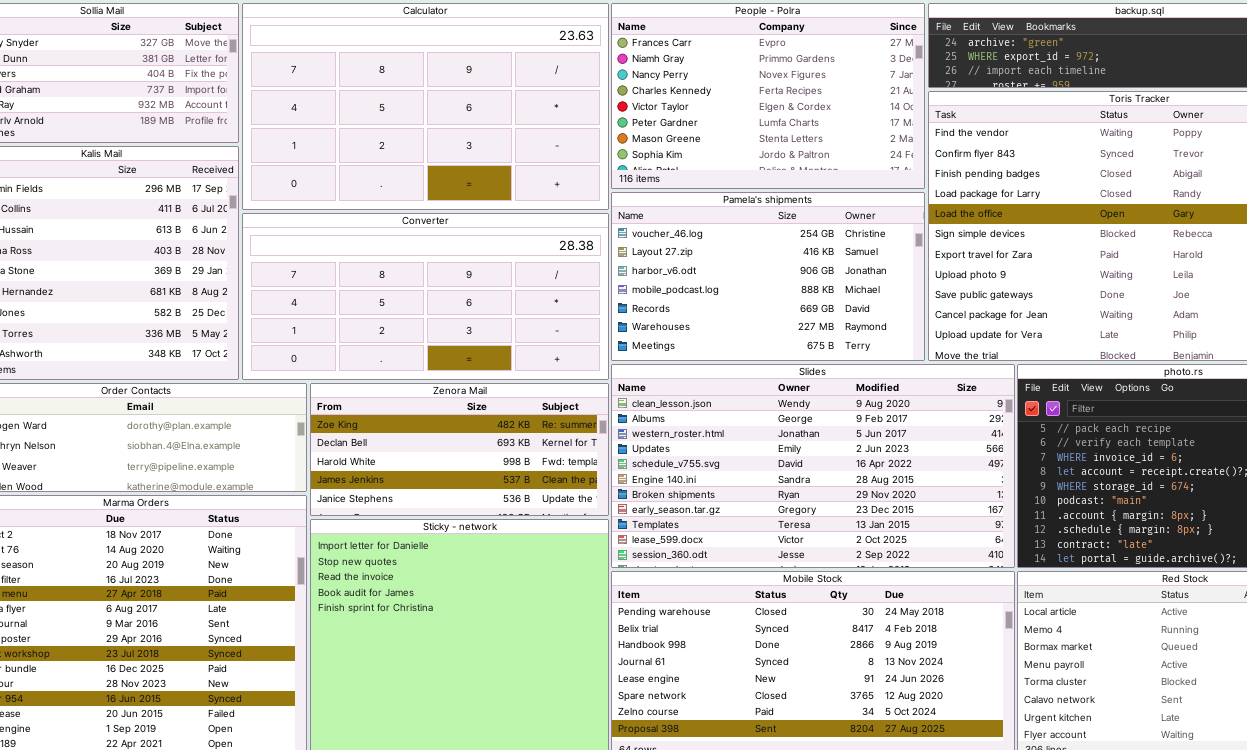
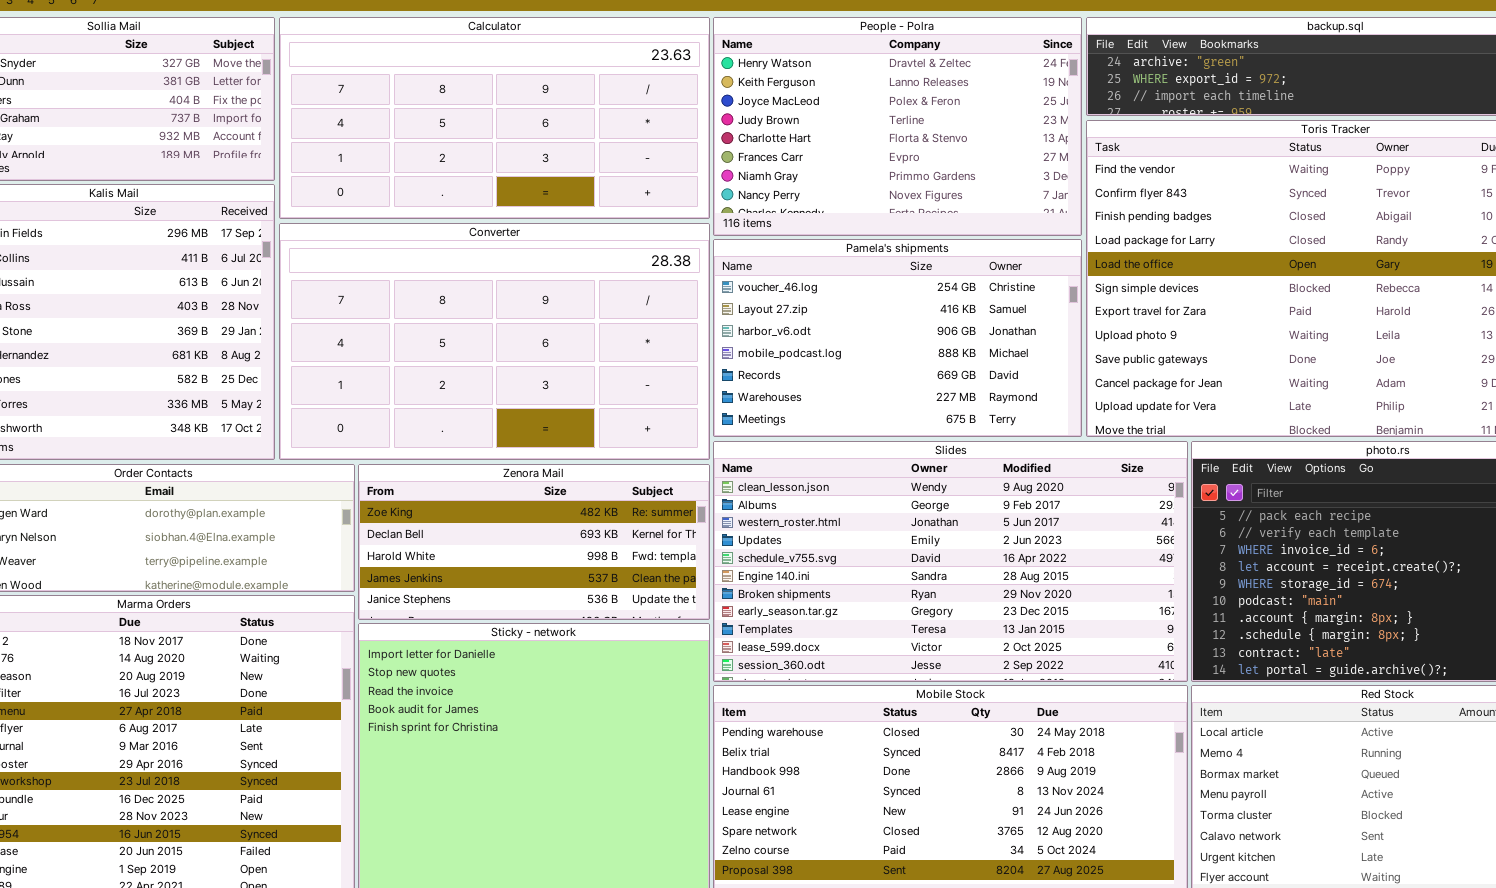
Calculator: [242,3,609,210] -> [279,17,710,219], resized
People - Polra: [611,3,925,189] -> [713,17,1082,236], scrolled up 5 rows
Converter: [242,213,609,380] -> [279,223,710,460], resized

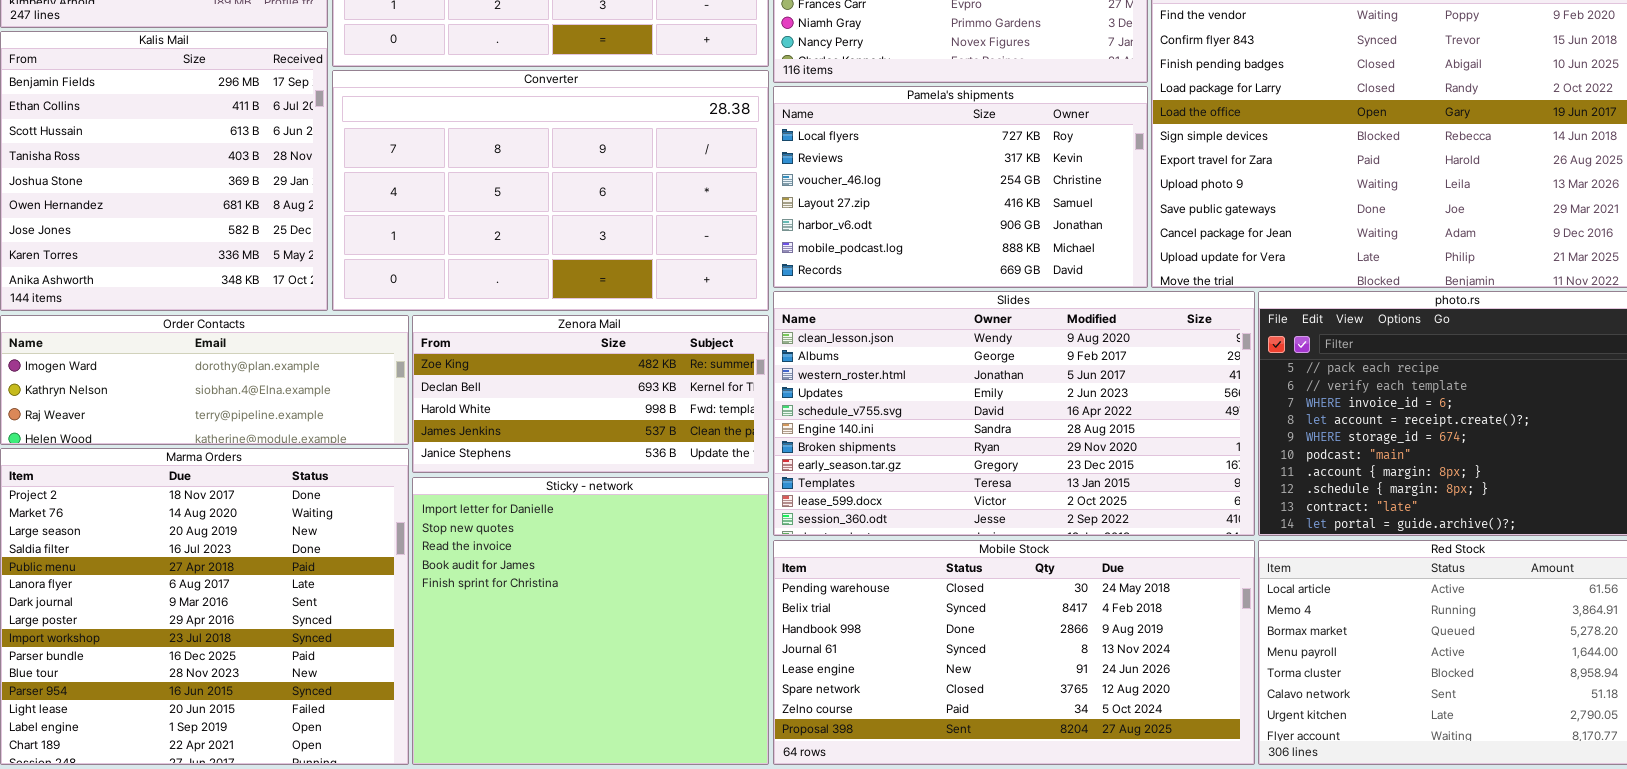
Pamela's shipments: [713,239,1082,437] -> [773,86,1148,288], scrolled up 2 rows

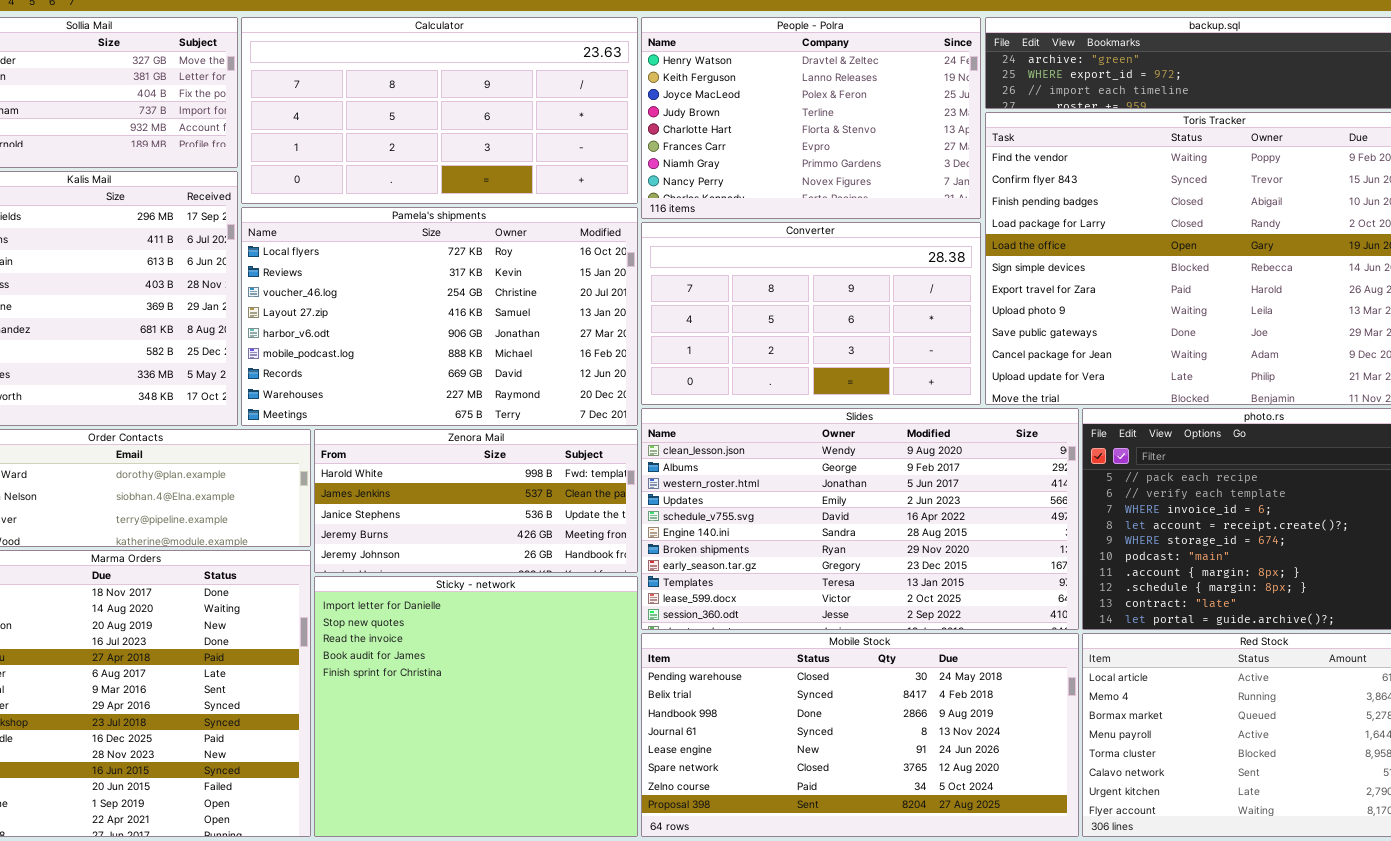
Converter: [332,70,769,311] -> [641,222,981,405], moved, resized
Pamela's shipments: [773,86,1148,288] -> [241,207,638,426], moved, resized
Zenora Mail: [412,315,769,473] -> [314,429,638,573], scrolled down 2 rows

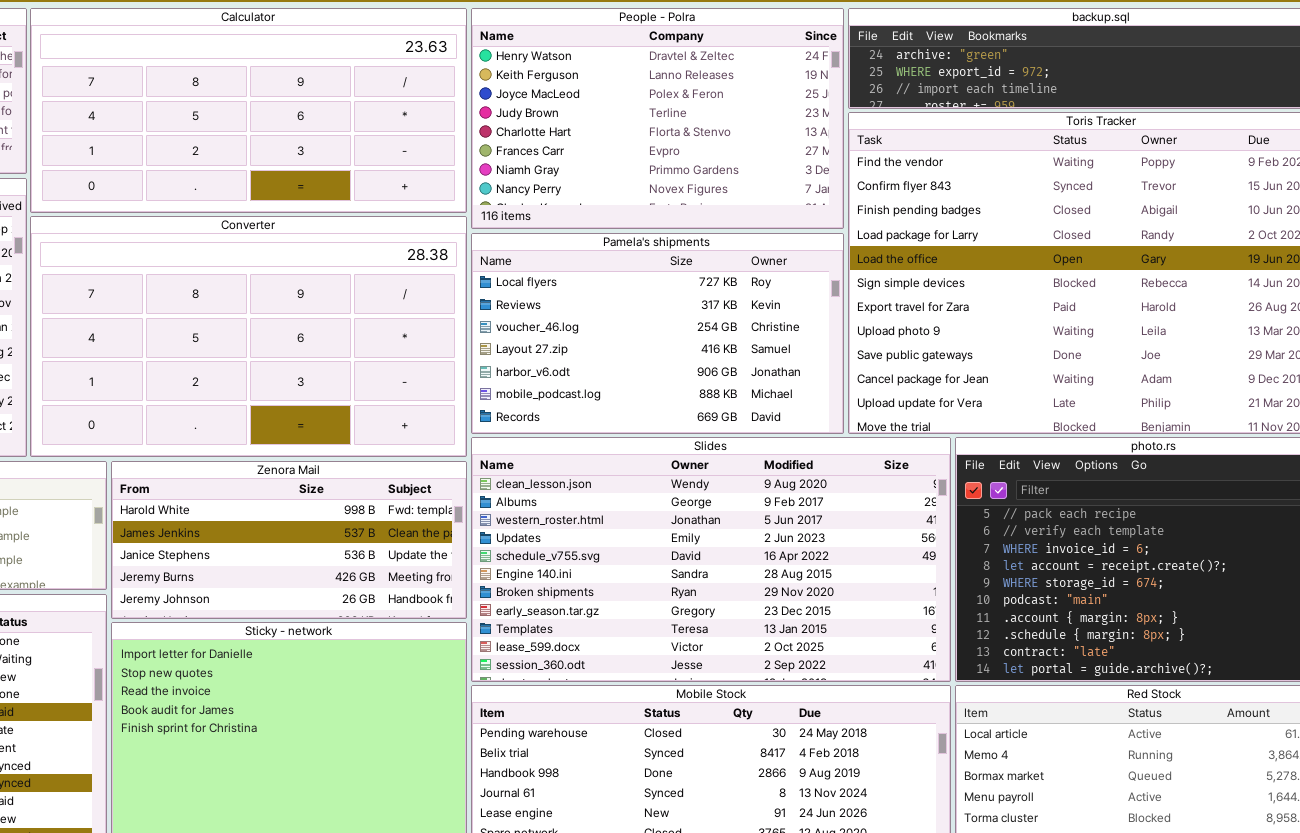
Pamela's shipments: [241,207,638,426] -> [471,233,844,434], moved, resized
Converter: [641,222,981,405] -> [30,216,467,457], moved, resized

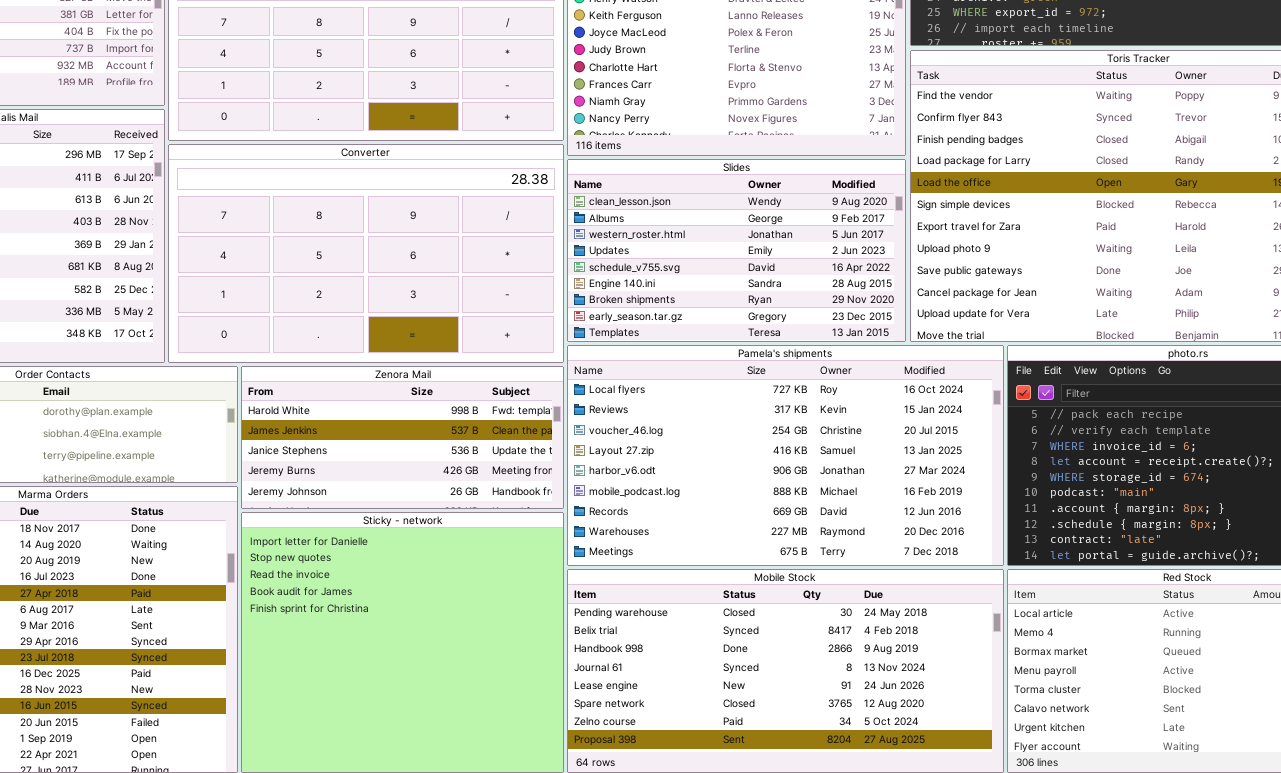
Pamela's shipments: [471,233,844,434] -> [567,345,1004,566], moved, resized
Slides: [471,437,951,682] -> [567,159,906,342], moved, resized

